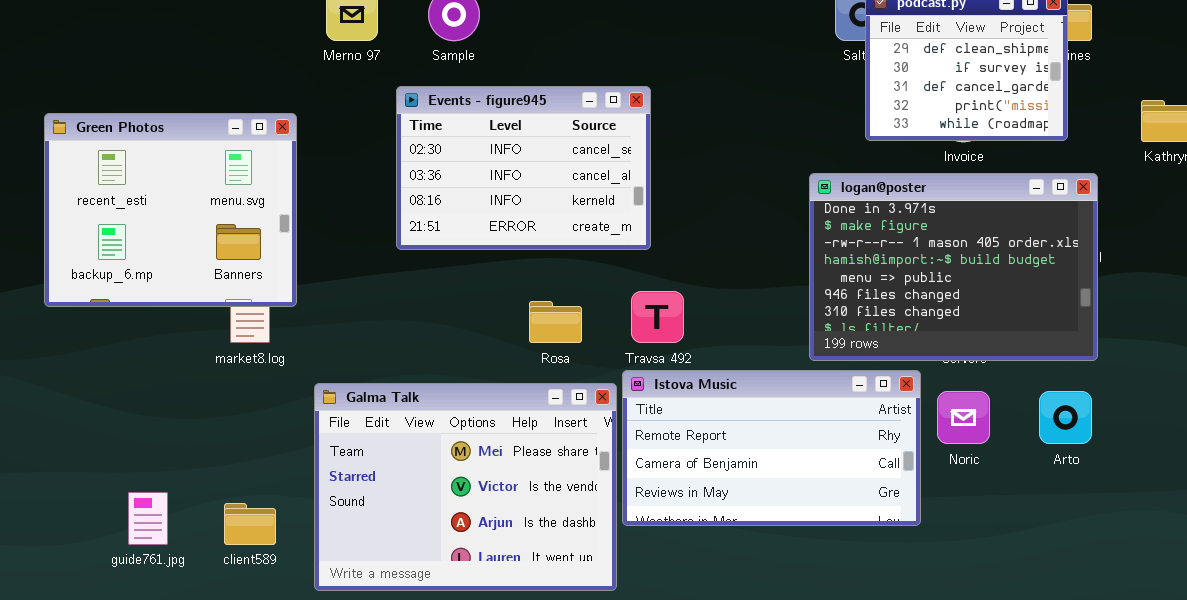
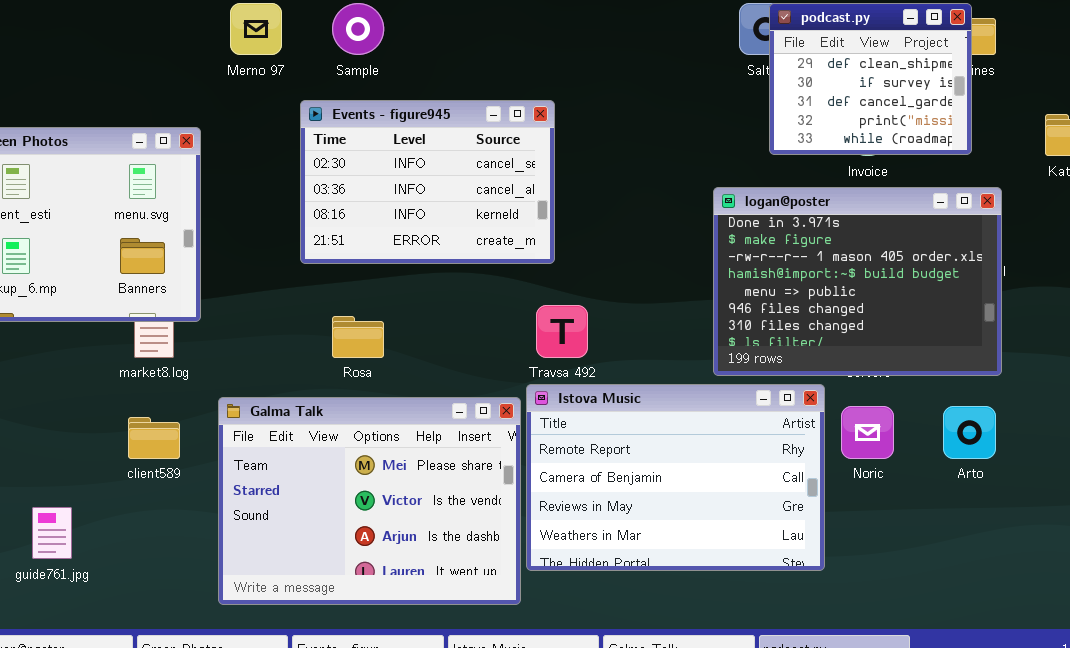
Rosa: [529,301,582,343] -> [332,316,384,358], moved
Istova Music: [622,370,921,526] -> [526,384,825,571], resized
client589: [224,503,276,545] -> [128,417,180,459], moved

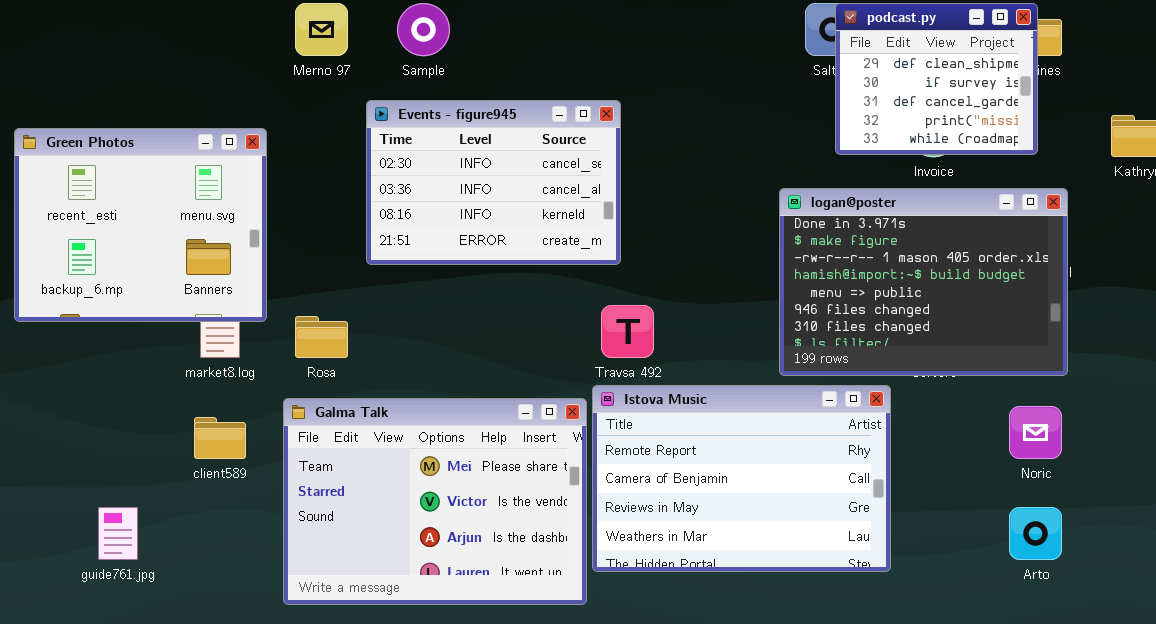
Rosa: [332,316,384,358] -> [295,316,348,358], moved
Noric: [841,406,894,459] -> [1009,406,1062,459], moved
Arto: [943,406,996,459] -> [1009,507,1062,560], moved

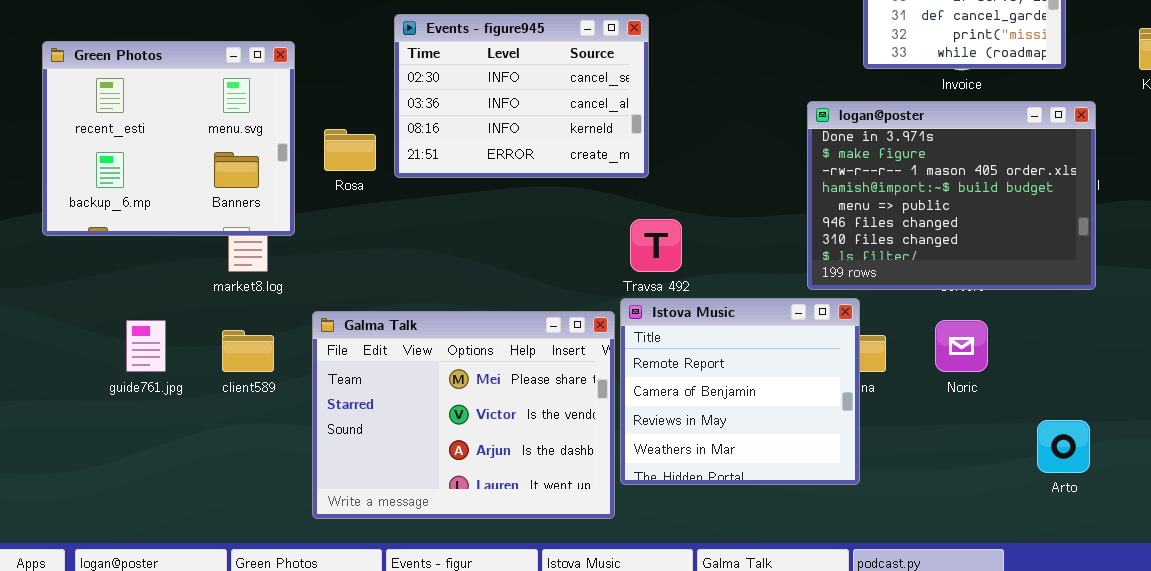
Rosa: [295,316,348,358] -> [324,129,376,171], moved
Istova Music: [592,385,891,572] -> [620,298,860,485], resized
Noric: [1009,406,1062,459] -> [935,320,988,372], moved
guide761.jpg: [98,507,138,560] -> [126,320,166,372], moved

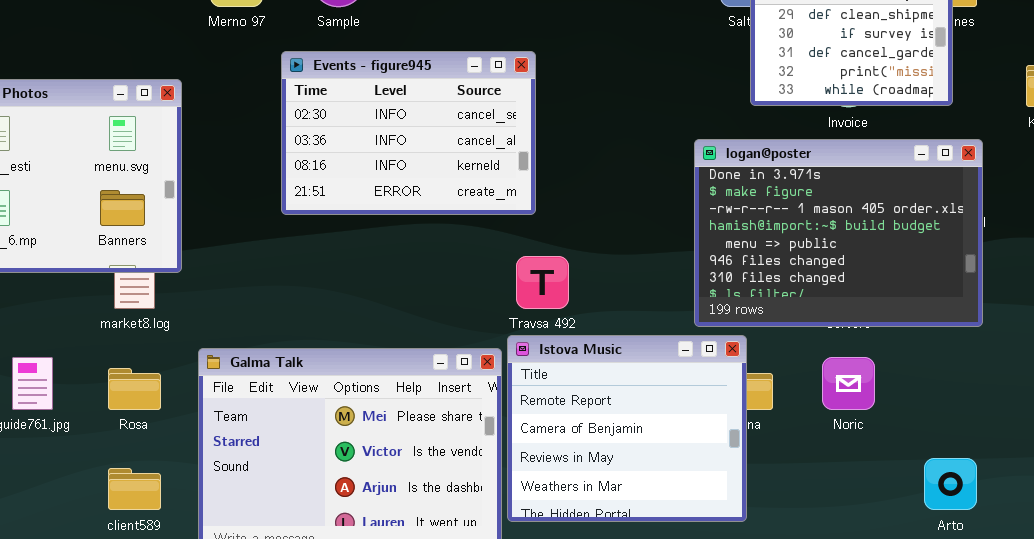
Rosa: [324,129,376,171] -> [108,368,161,410], moved
client589: [222,330,274,372] -> [108,468,161,510], moved

